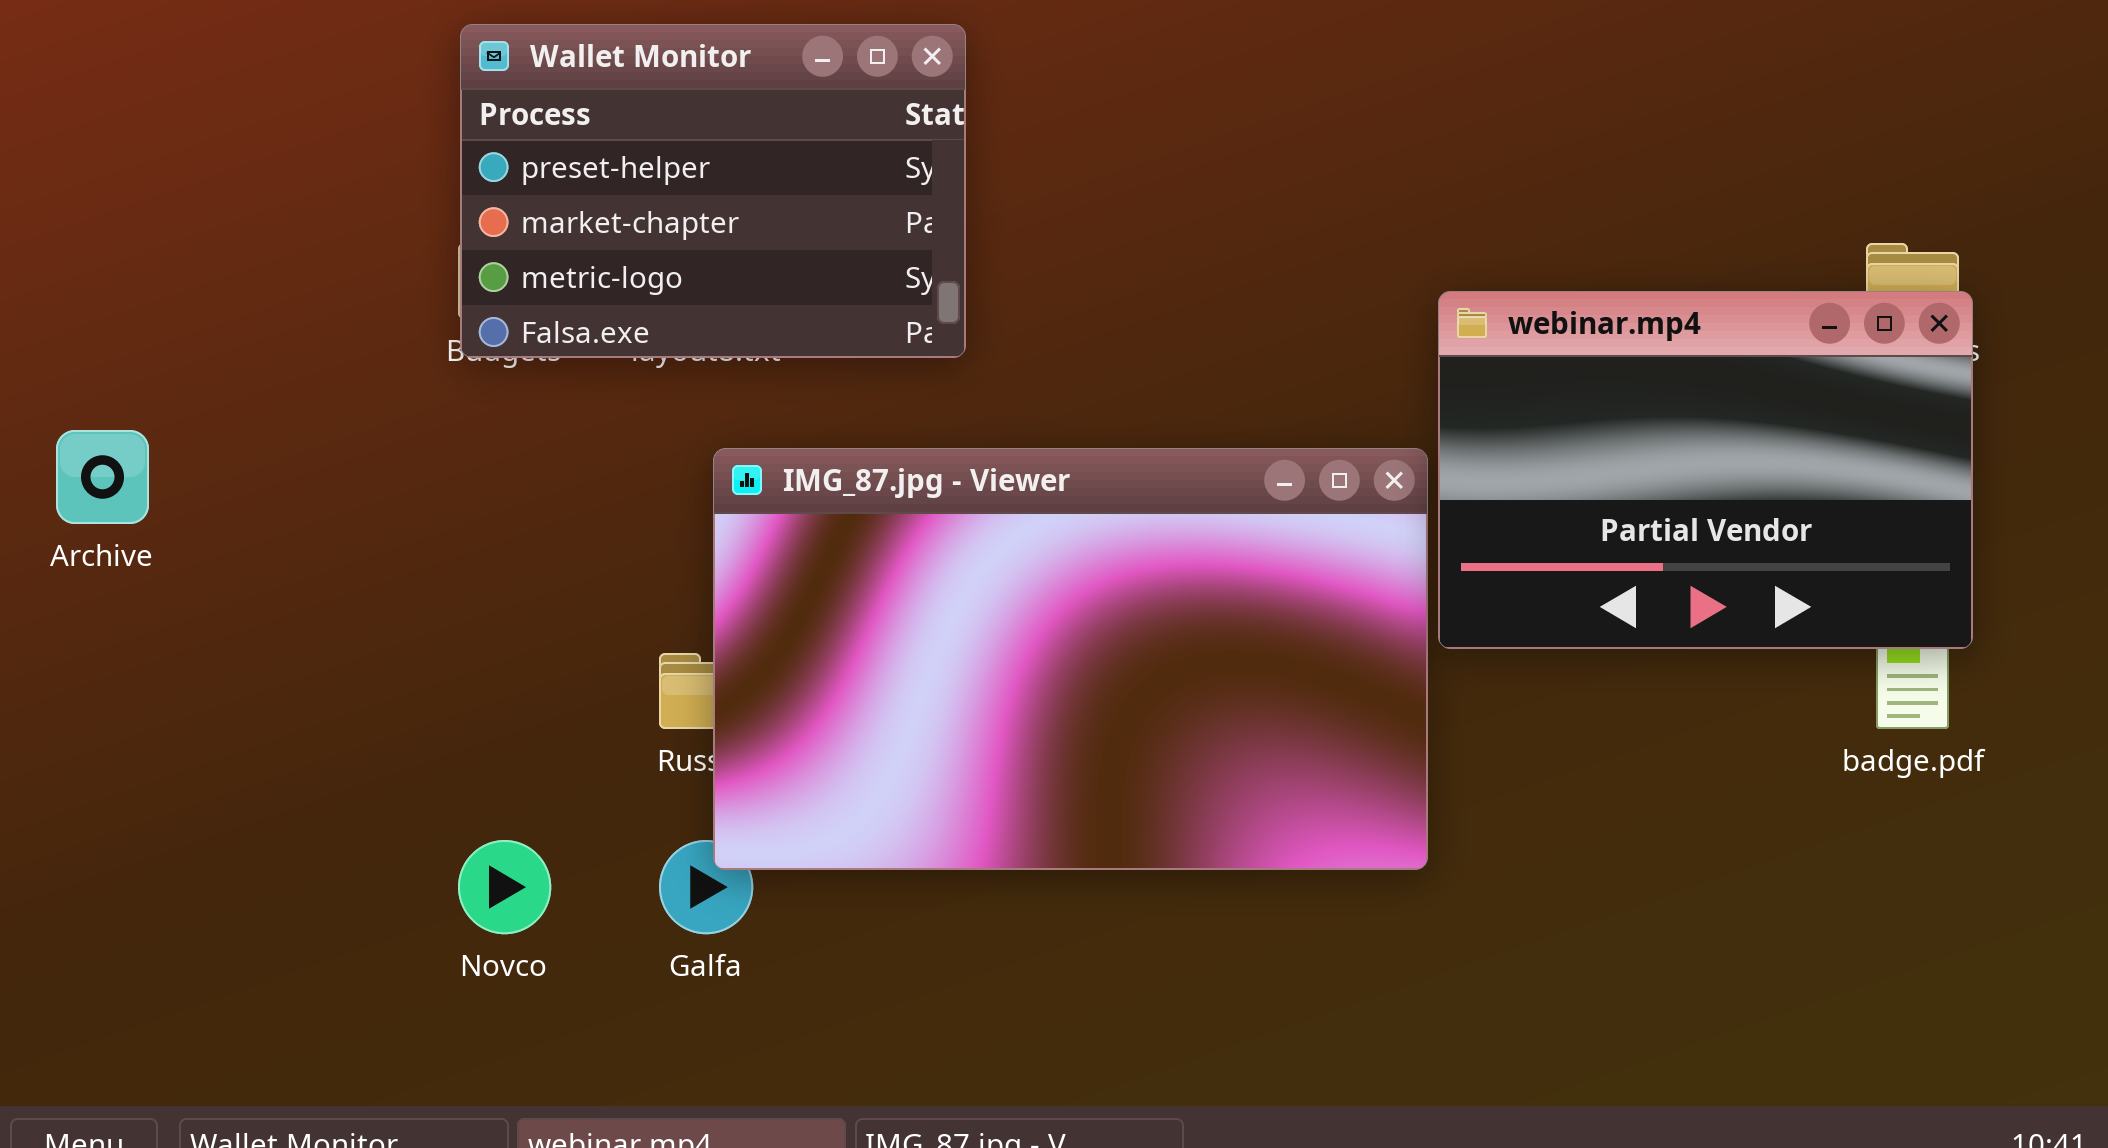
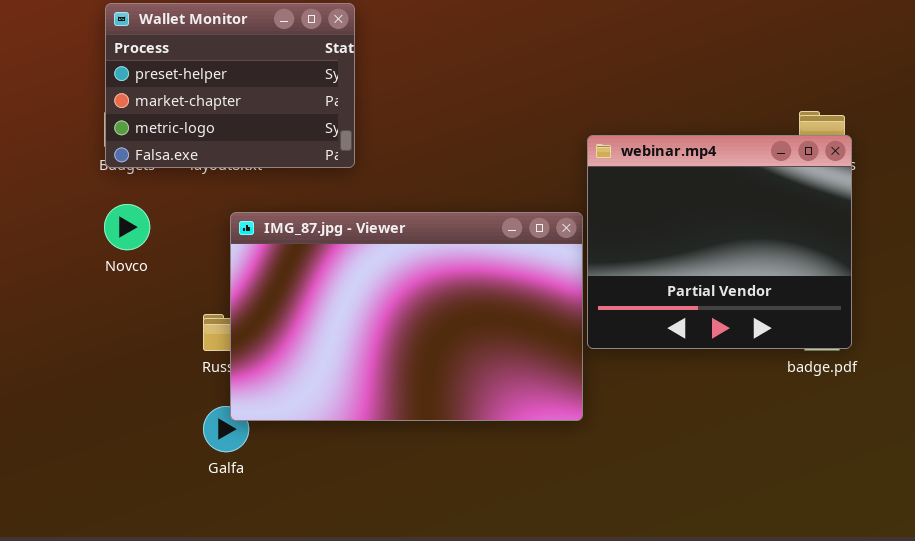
webinar.mp4: [1438,291,1973,649] -> [587,135,852,349], resized
Novco: [458,840,551,934] -> [104,204,150,250], moved

